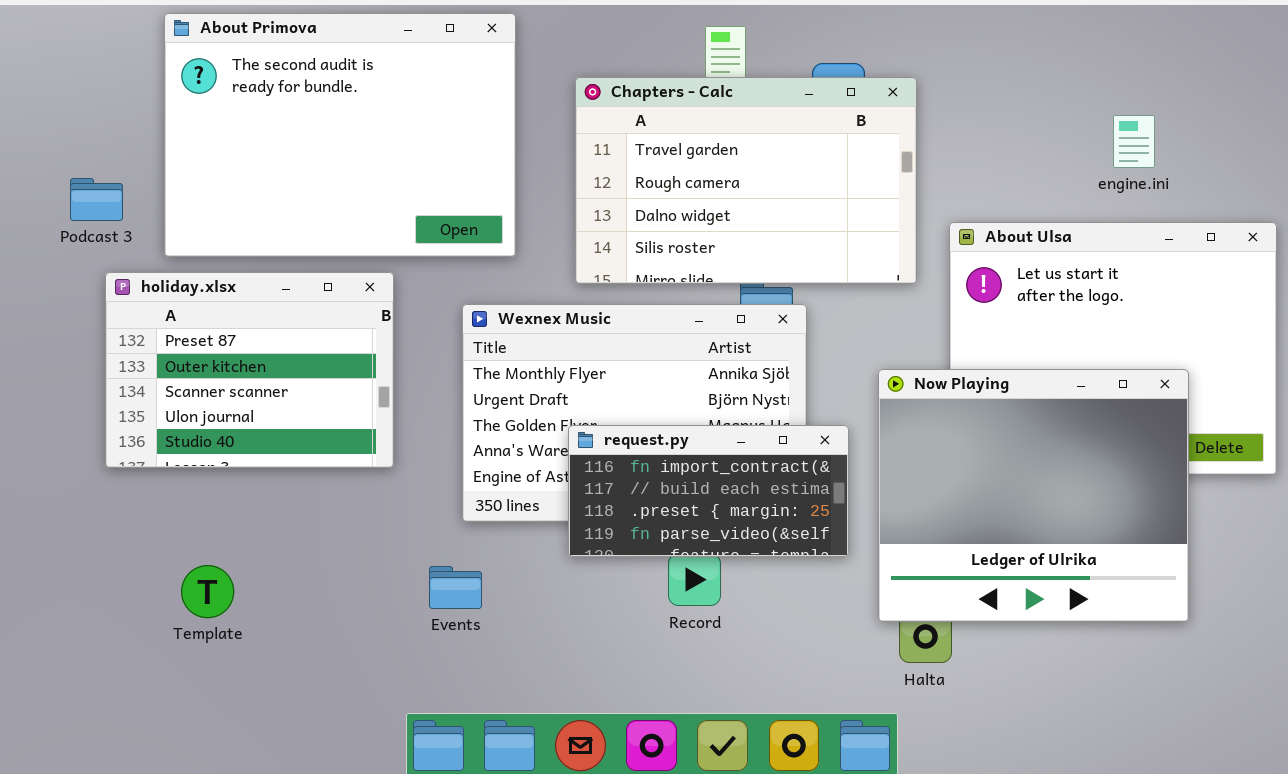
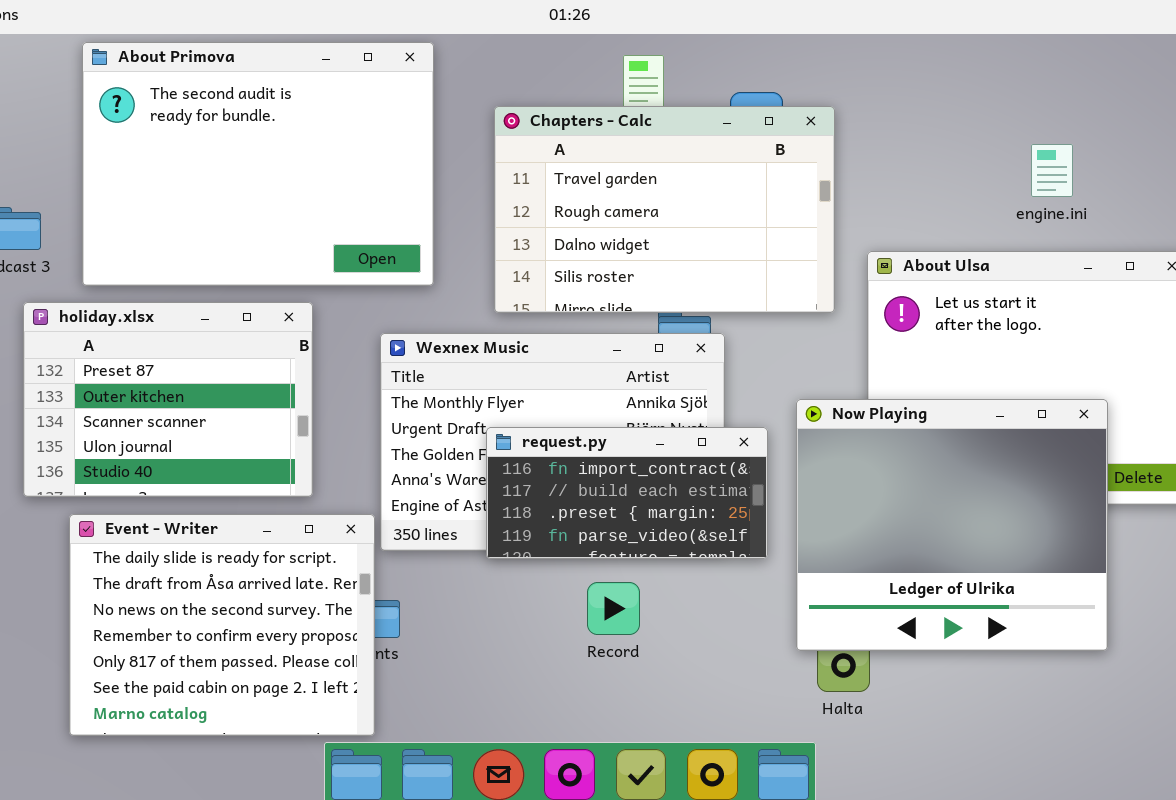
request.py: [568,425,849,557] -> [486,427,768,559], moved
Event - Writer: none -> [69,514,375,736], opened

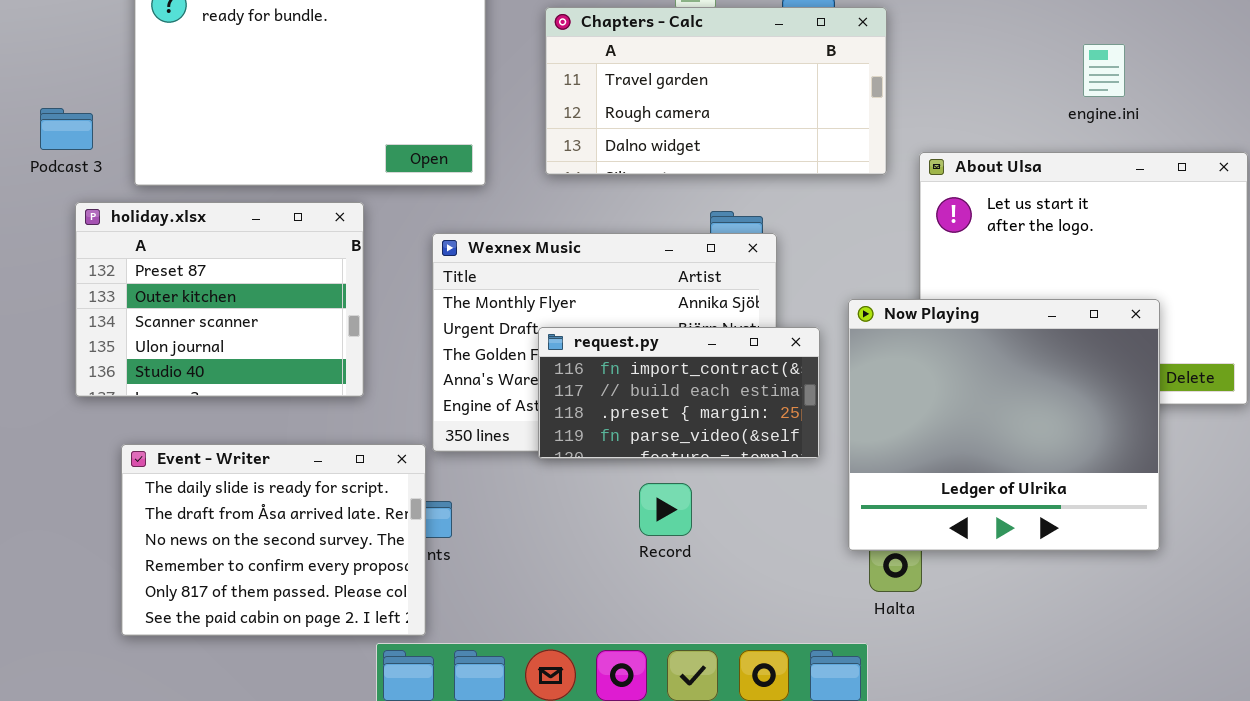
Chapters - Calc: [494,106,835,313] -> [545,7,887,175], resized
Event - Writer: [69,514,375,736] -> [121,444,426,636], resized

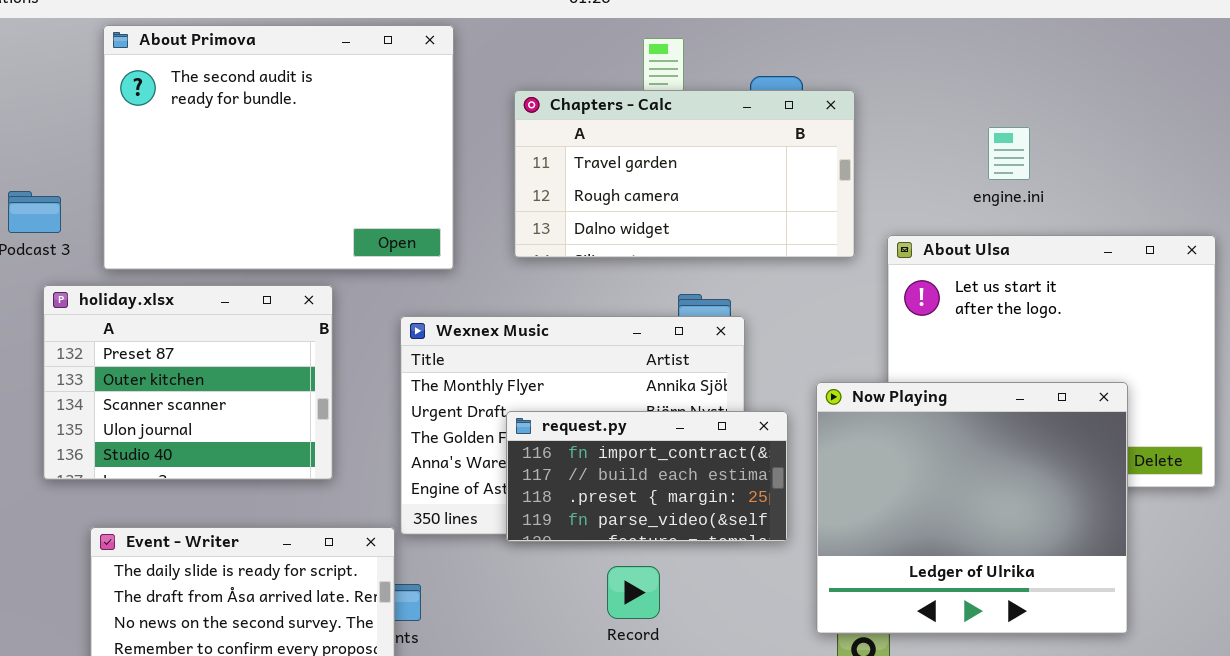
engine.ini: [1083,44,1125,97] -> [988,127,1030,180], moved

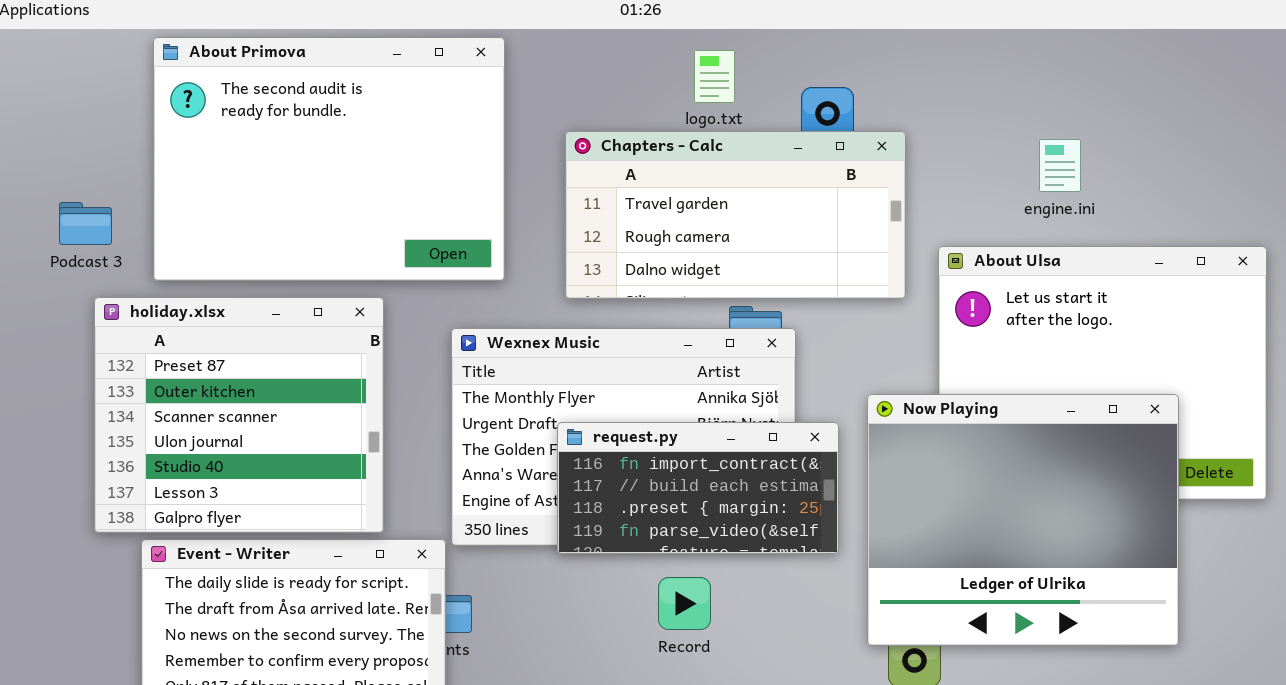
Chapters - Calc: [514,90,855,258] -> [565,131,906,299], moved
holiday.xlsx: [43,285,333,480] -> [94,297,384,533], resized

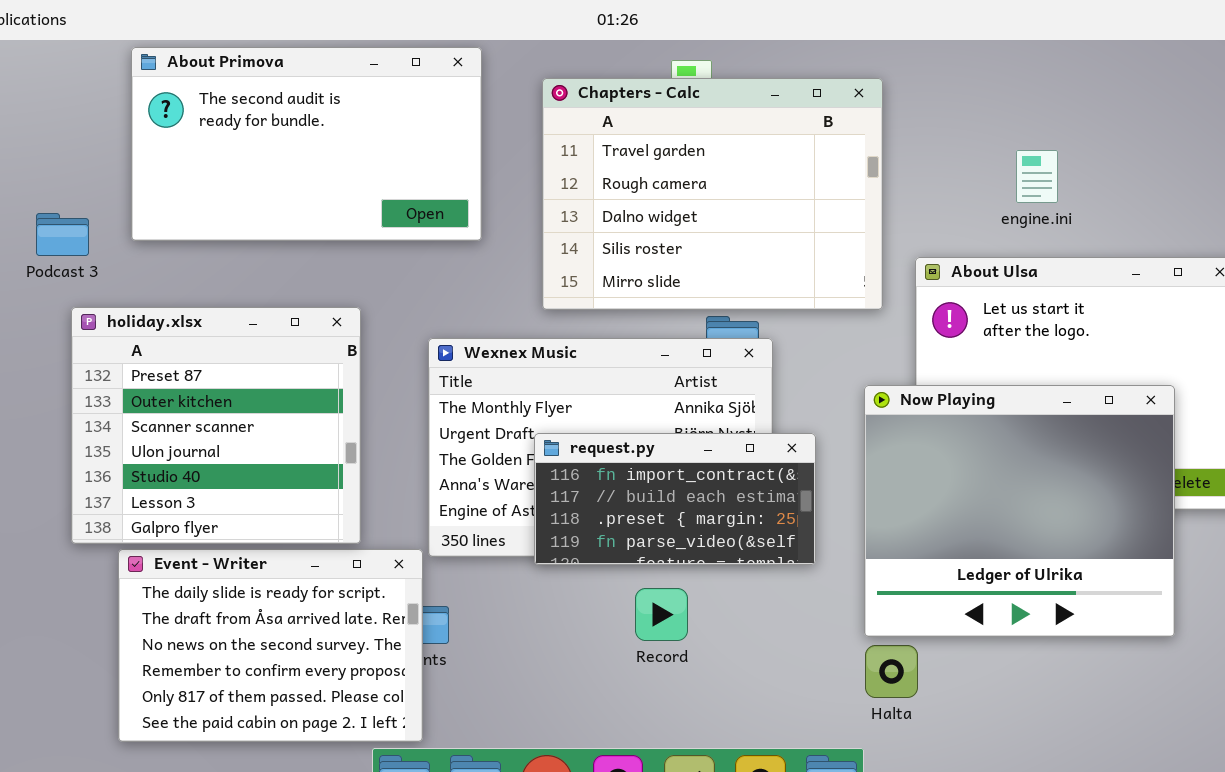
About Primova: [153,37,505,281] -> [131,47,482,241], resized
Chapters - Calc: [565,131,906,299] -> [542,78,883,310], resized
Now Playing: [867,394,1179,646] -> [864,385,1175,637], moved

